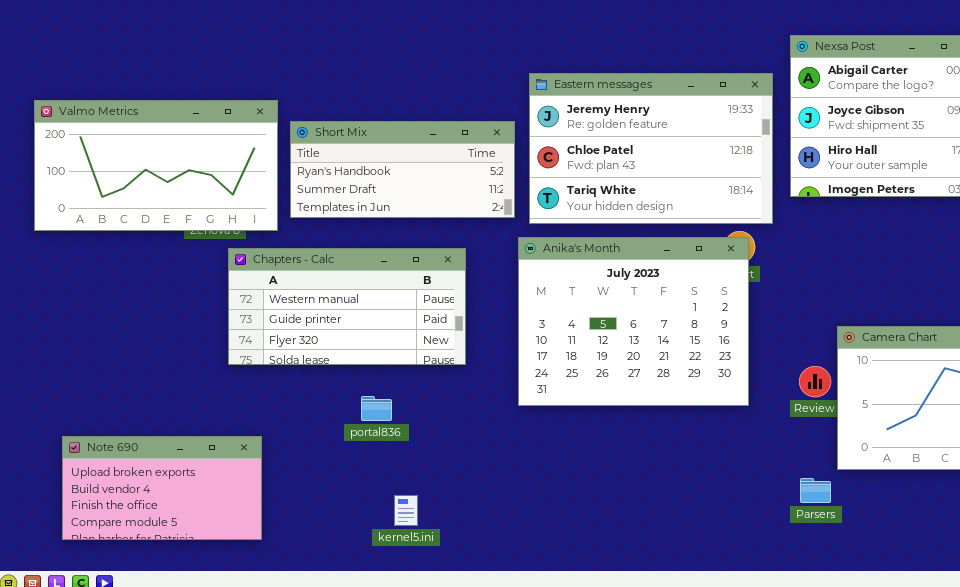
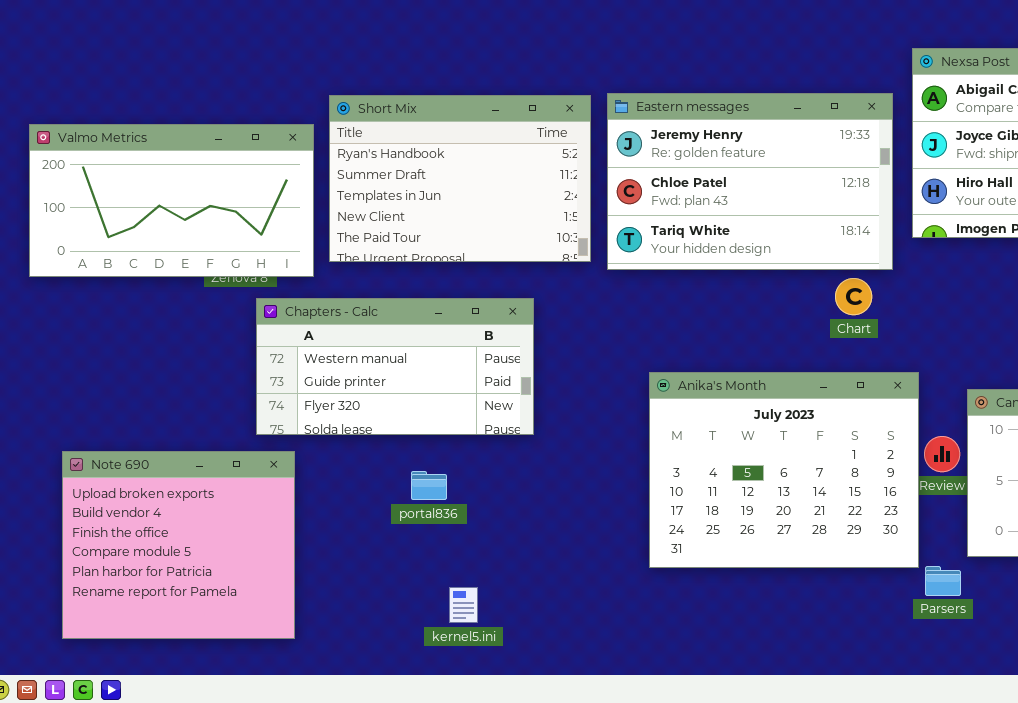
Short Mix: [290,121,515,218] -> [329,95,591,262], resized
Anika's Month: [518,237,749,406] -> [649,372,919,568], moved
Note 690: [62,436,262,540] -> [62,451,295,639], resized

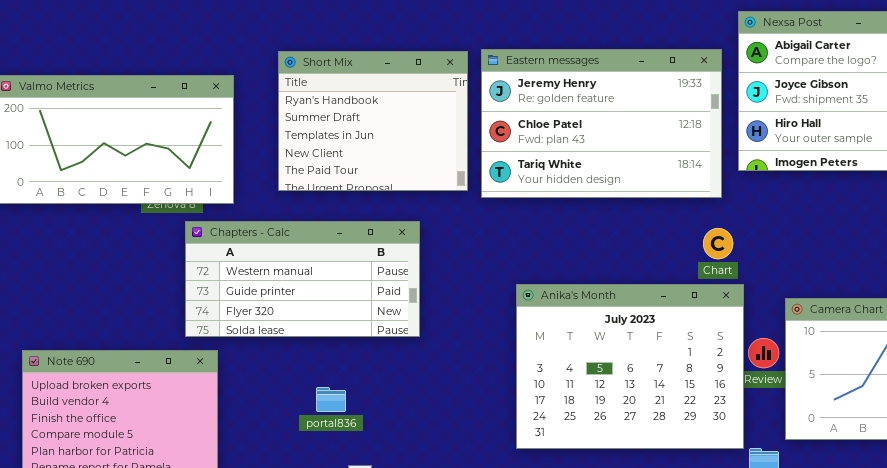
Short Mix: [329,95,591,262] -> [278,51,468,191], resized
Chart: [835,278,872,315] -> [703,228,733,259], moved
portal836: [411,471,447,500] -> [316,387,346,412], moved

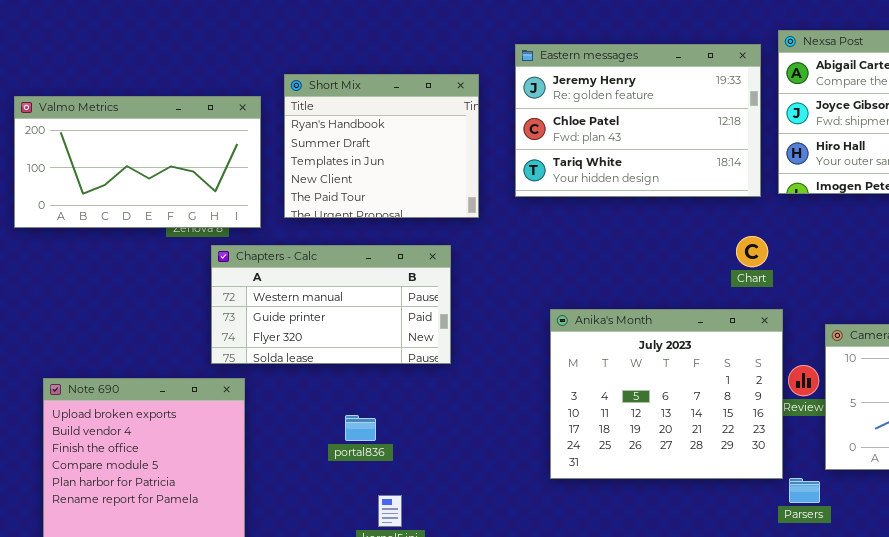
Eastern messages: [481,49,722,198] -> [515,44,761,197], moved
Short Mix: [278,51,468,191] -> [284,74,479,218], moved
Chart: [703,228,733,259] -> [736,236,768,267], moved

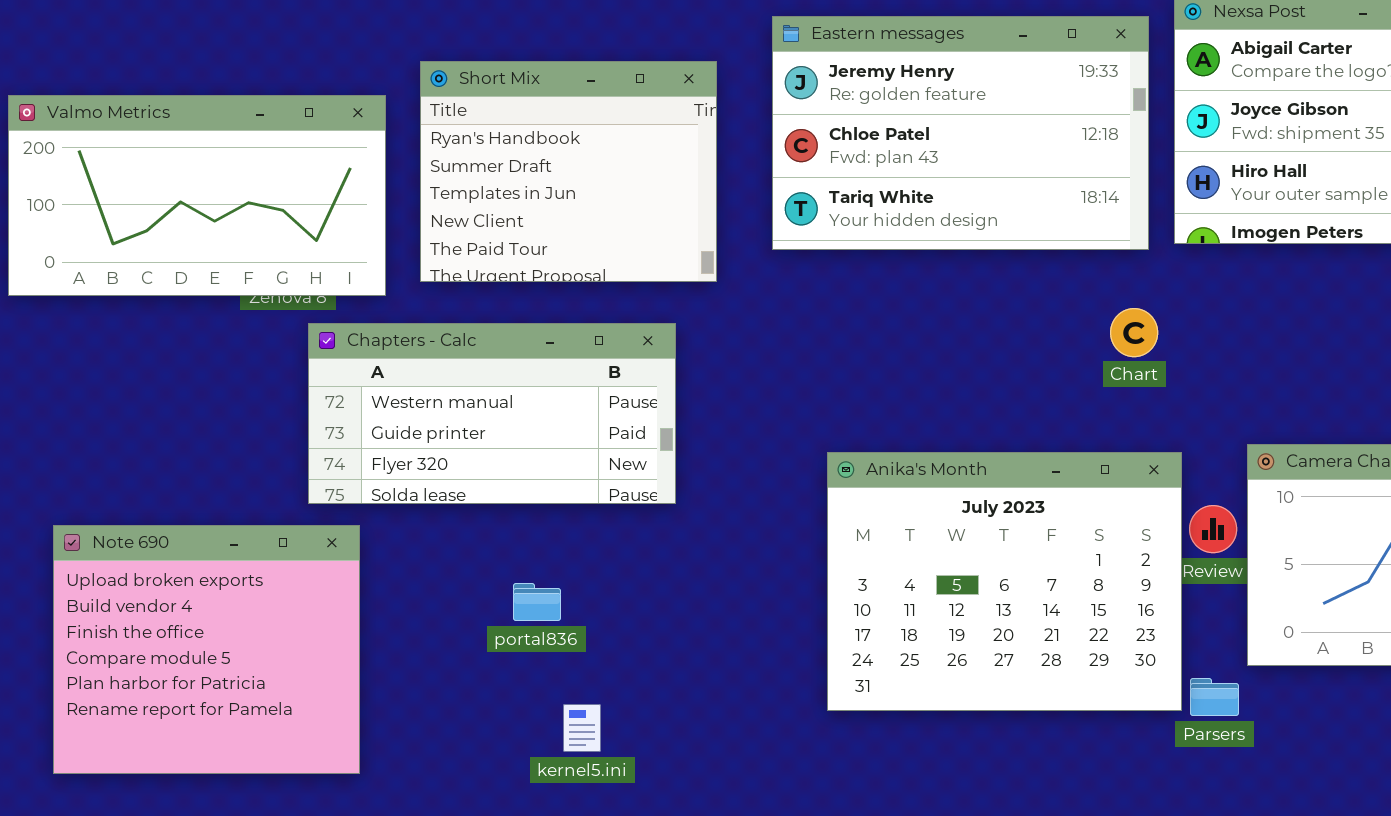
Anika's Month: [550,309,783,479] -> [827,452,1182,711], moved

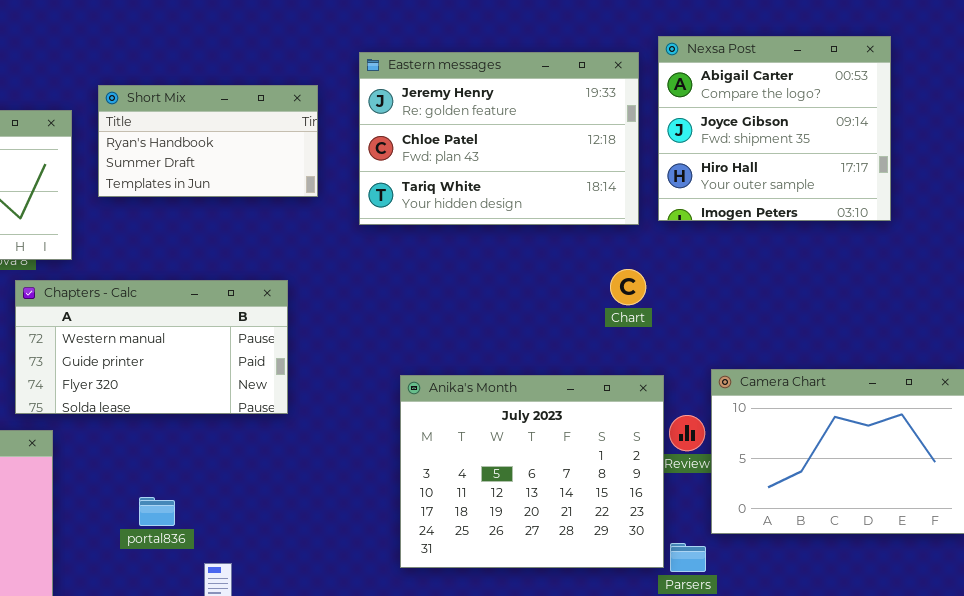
Short Mix: [420,61,717,282] -> [98,85,318,197], resized
portal836: [513,583,561,621] -> [139,497,175,526], moved

